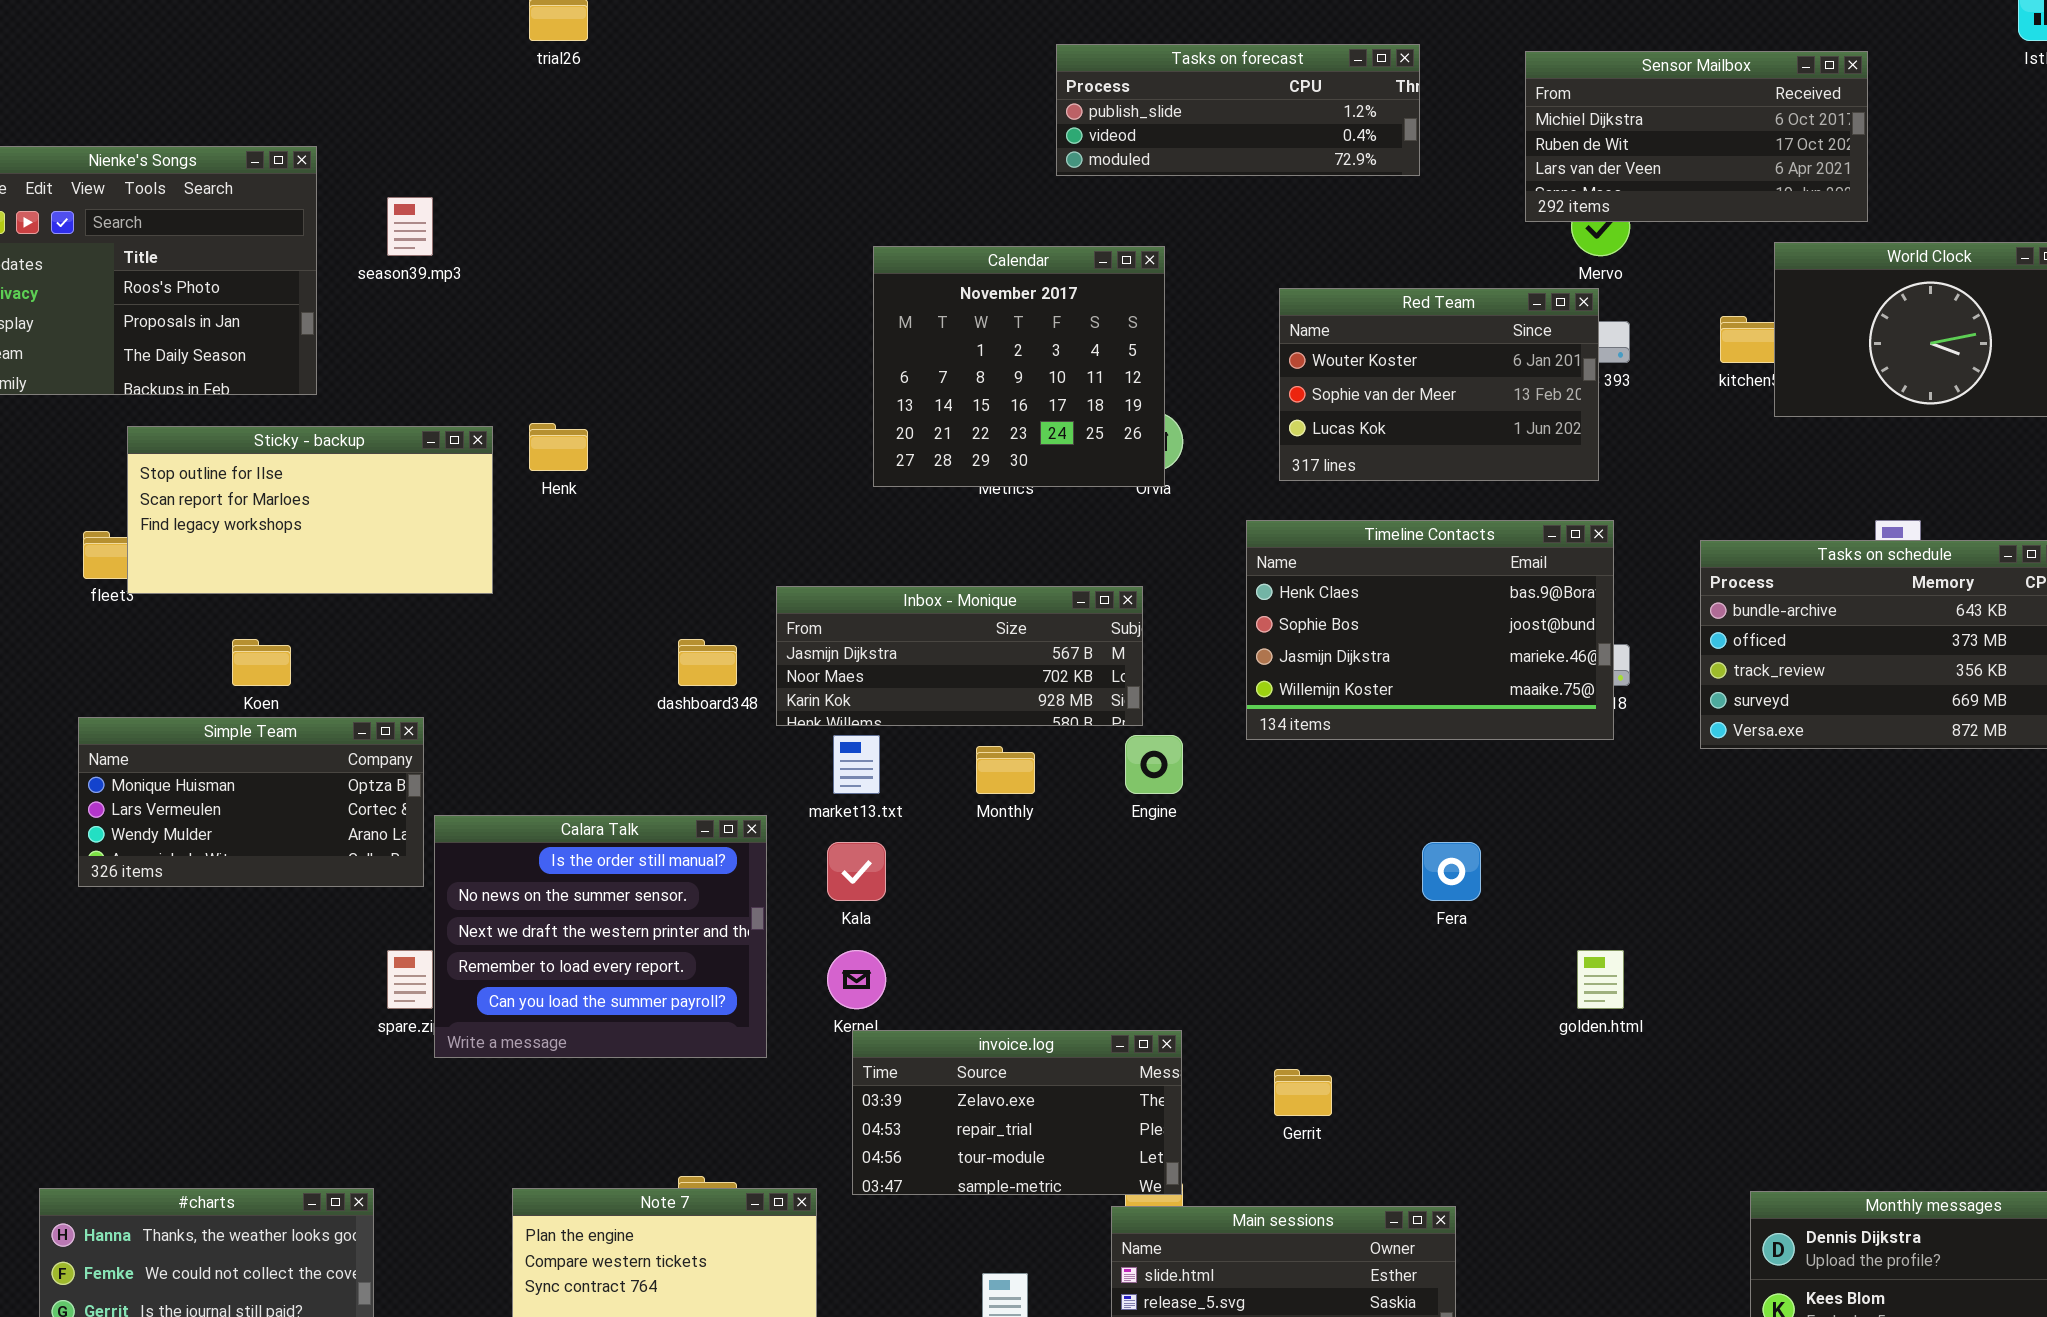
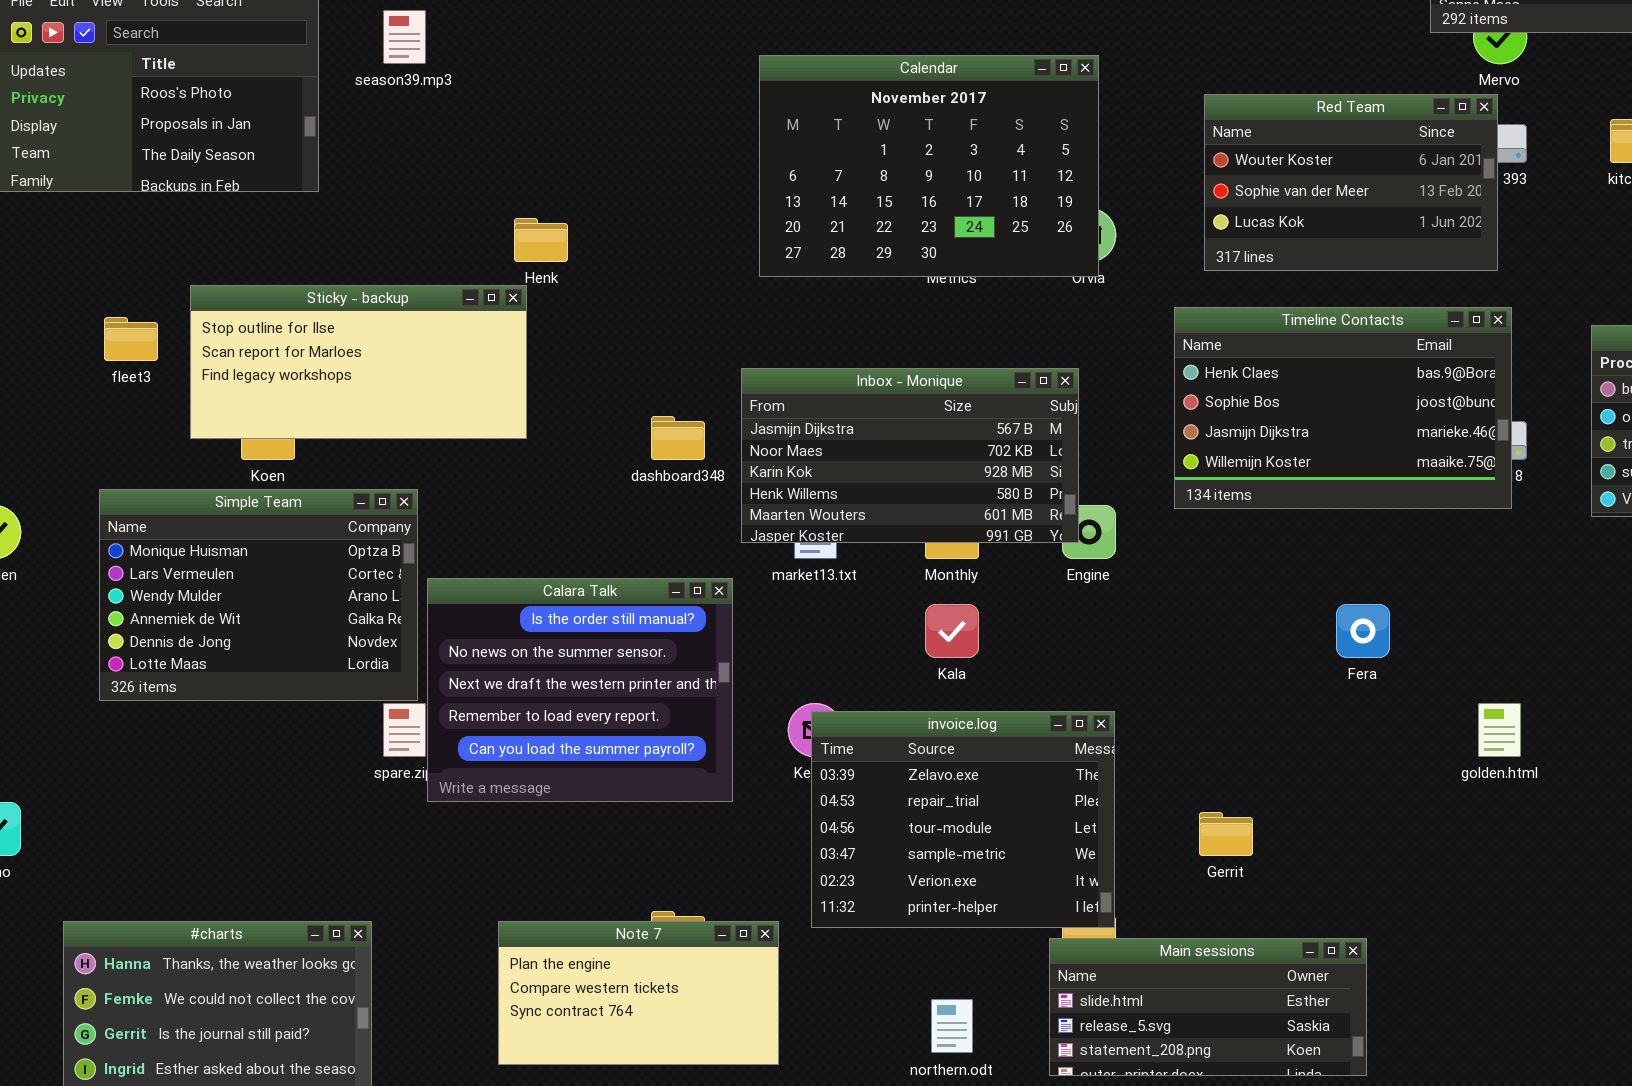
Calendar: [873,246,1165,487] -> [759,55,1099,277], resized
Sticky - backup: [127,426,493,594] -> [190,285,527,439], moved
Inbox - Monique: [776,586,1143,726] -> [741,368,1079,543], resized
Simple Team: [78,717,424,887] -> [99,489,418,701], resized
Kala: [827,842,886,901] -> [925,604,979,658], moved
invoice.log: [852,1030,1182,1195] -> [811,711,1115,928], resized

